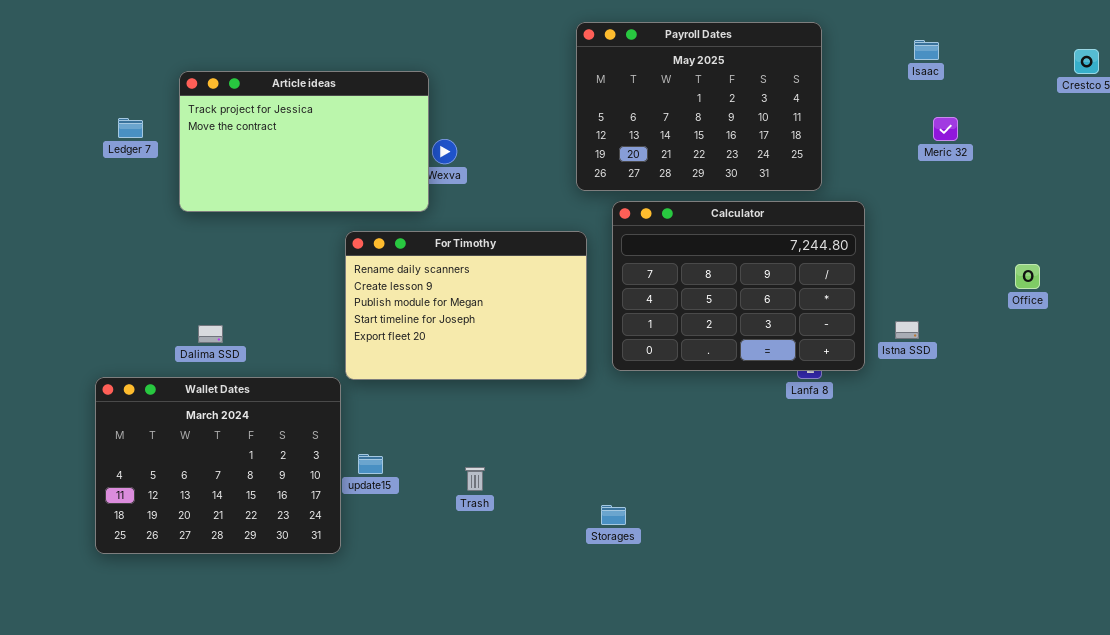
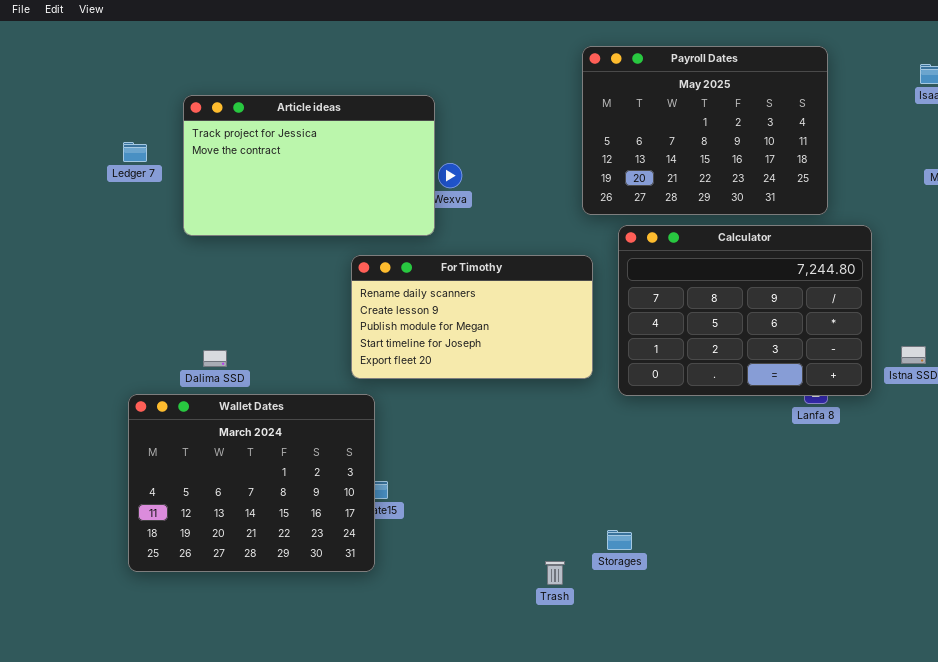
For Timothy: [345,231,587,380] -> [351,255,593,379], resized
Wallet Dates: [95,377,341,554] -> [128,394,375,572], moved
Trash: [465,467,485,491] -> [545,561,565,585], moved

